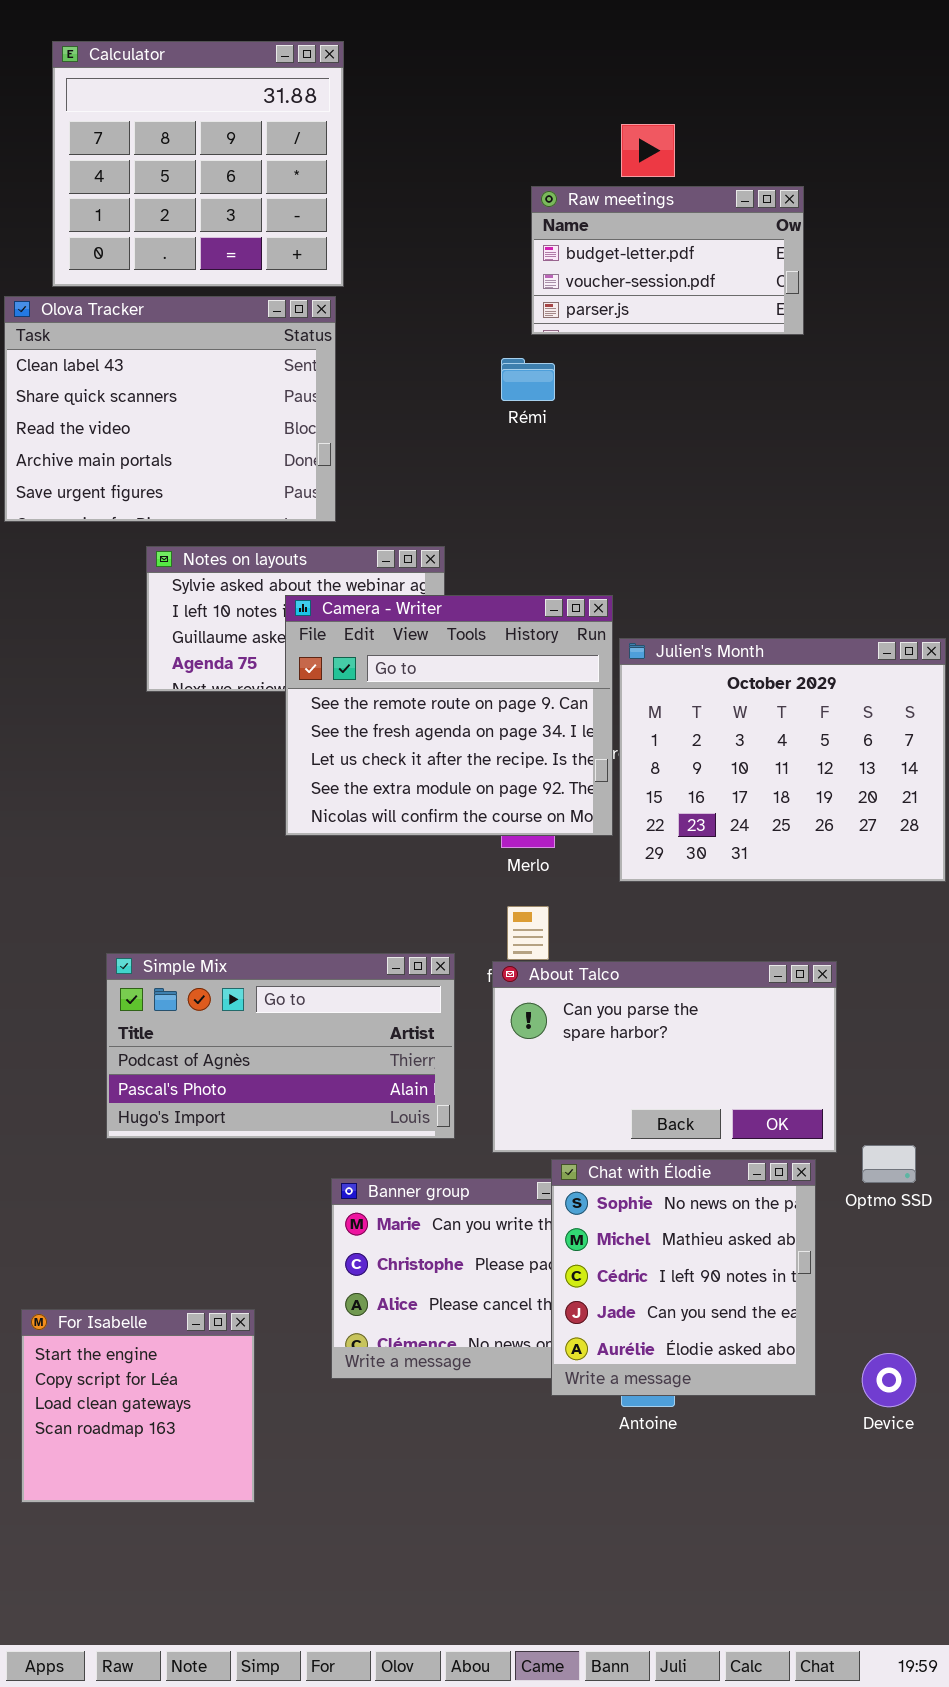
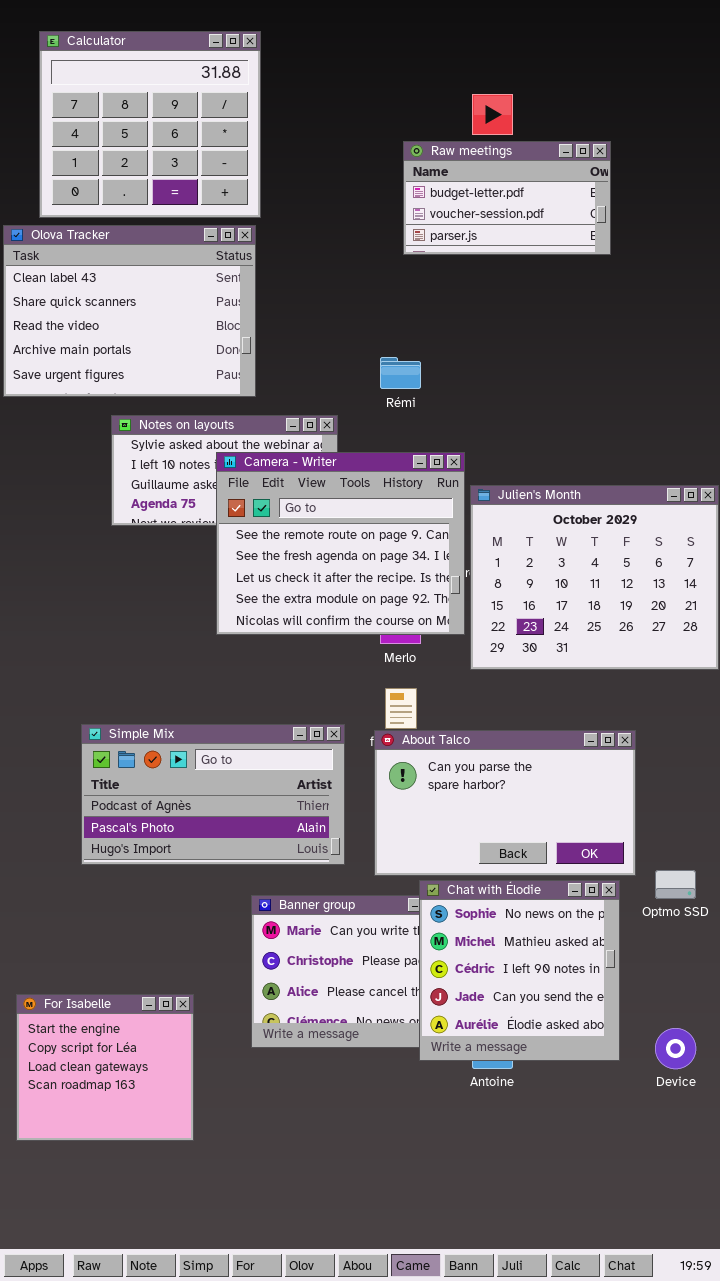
Rémi: [501,358,555,401] -> [380,357,421,389], moved

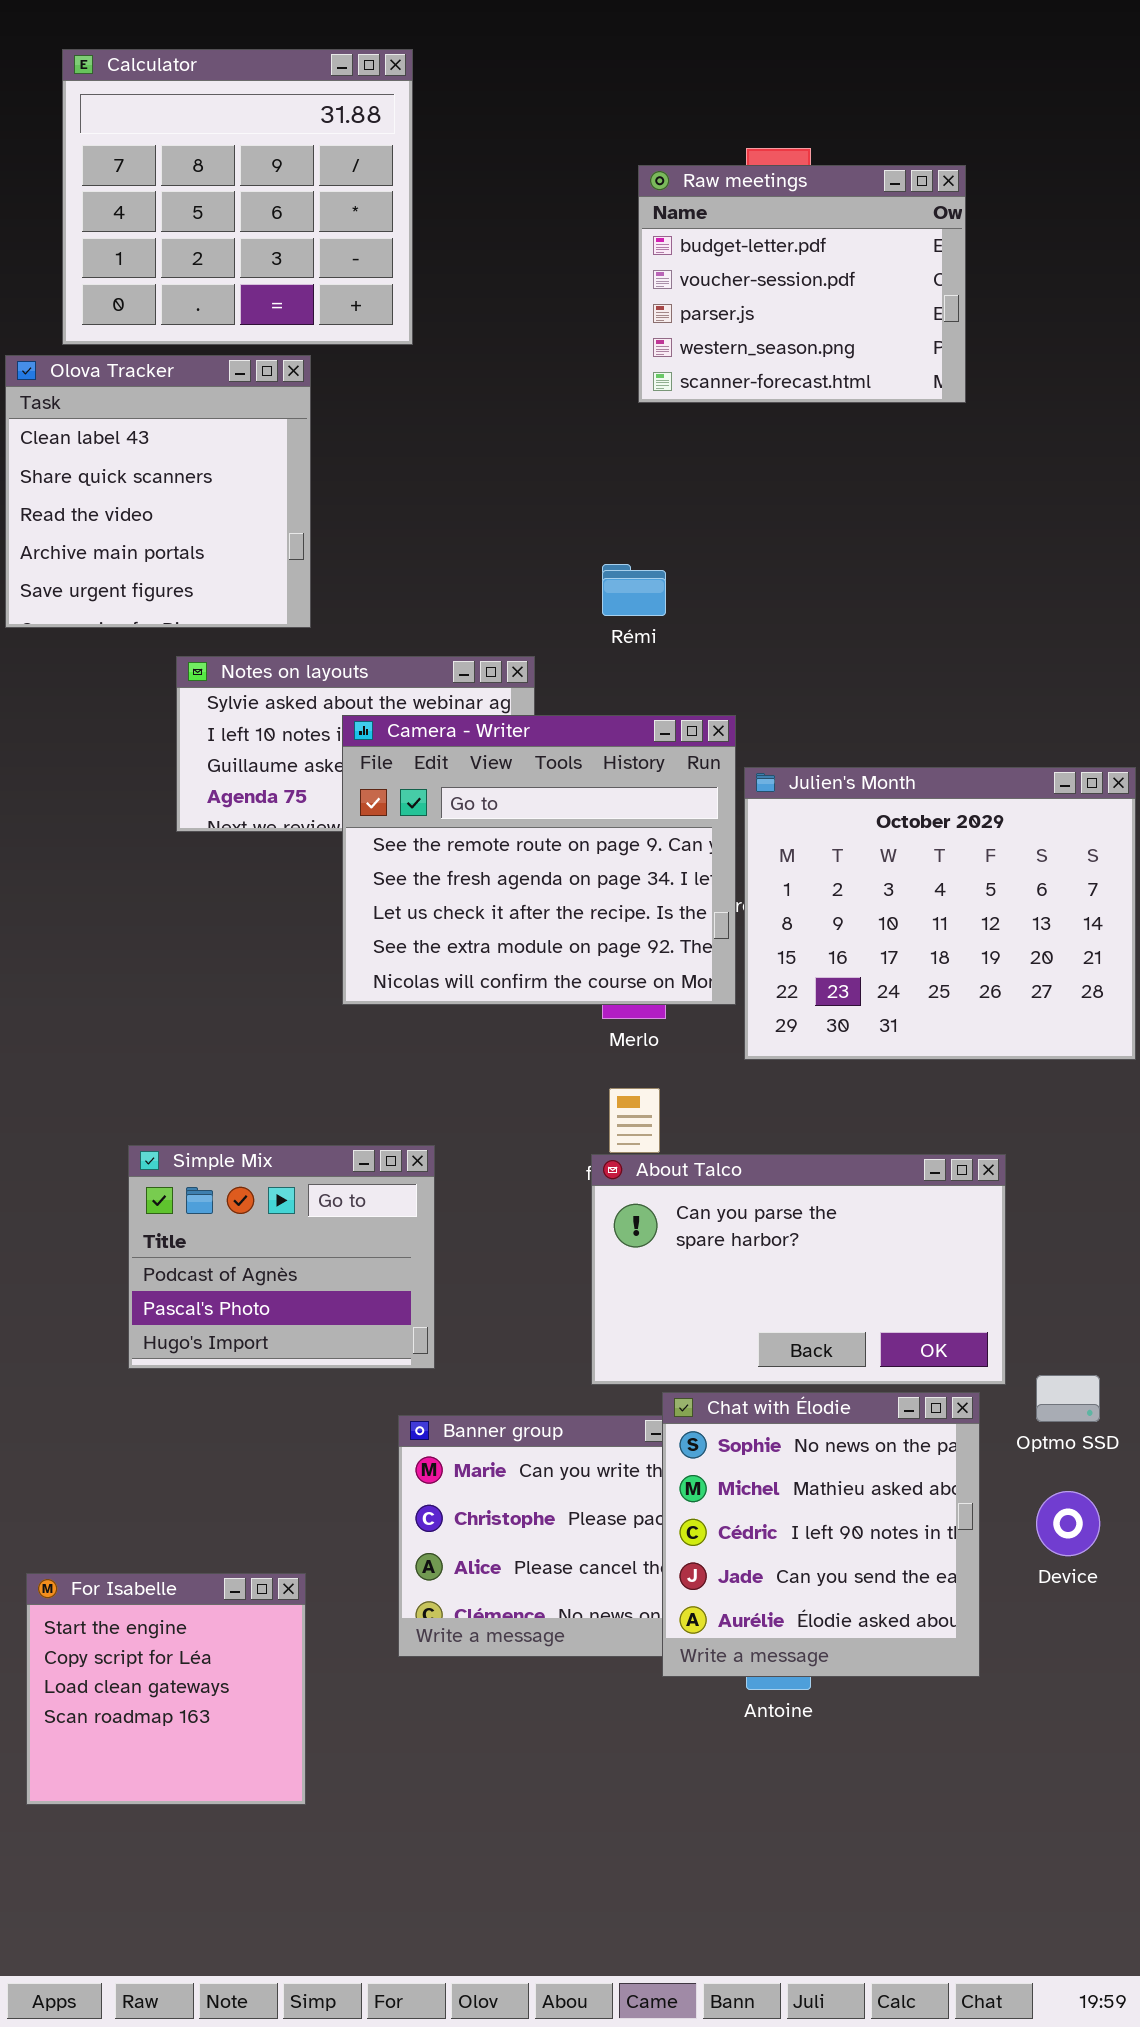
Raw meetings: [403,141,611,255] -> [638,165,966,403], resized
Olova Tracker: [3,225,256,397] -> [5,355,311,628], resized
Simple Mix: [81,724,345,865] -> [128,1145,435,1369], resized
Device: [655,1028,696,1069] -> [1036,1491,1100,1556], moved

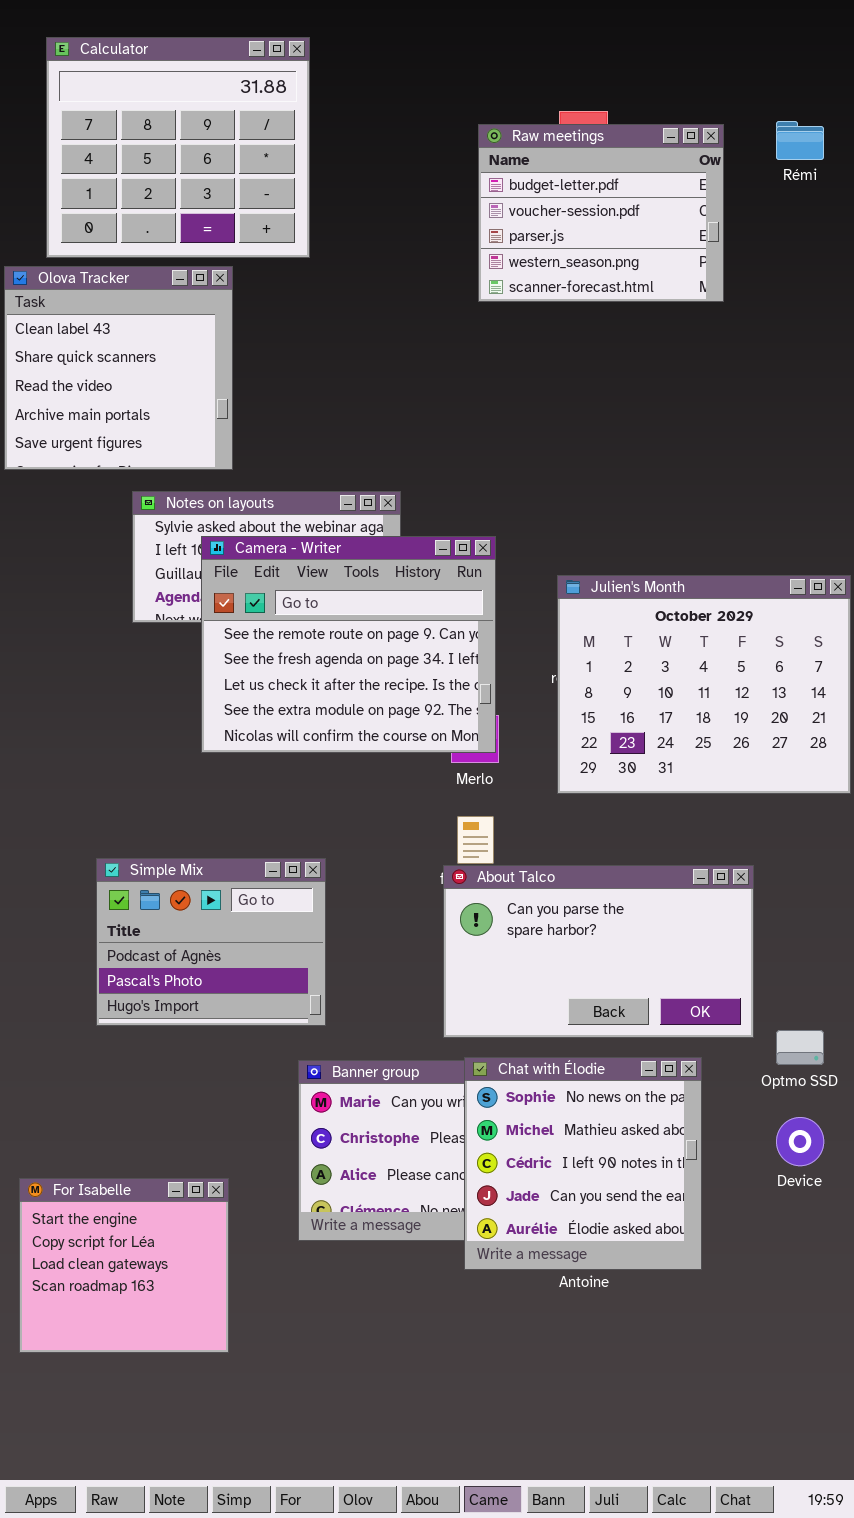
Rémi: [602,564,666,616] -> [776,121,824,160], moved
Camera - Writer: [342,715,736,1005] -> [201,536,496,753], moved
Chat with Élodie: [662,1392,980,1677] -> [464,1057,702,1270], moved

